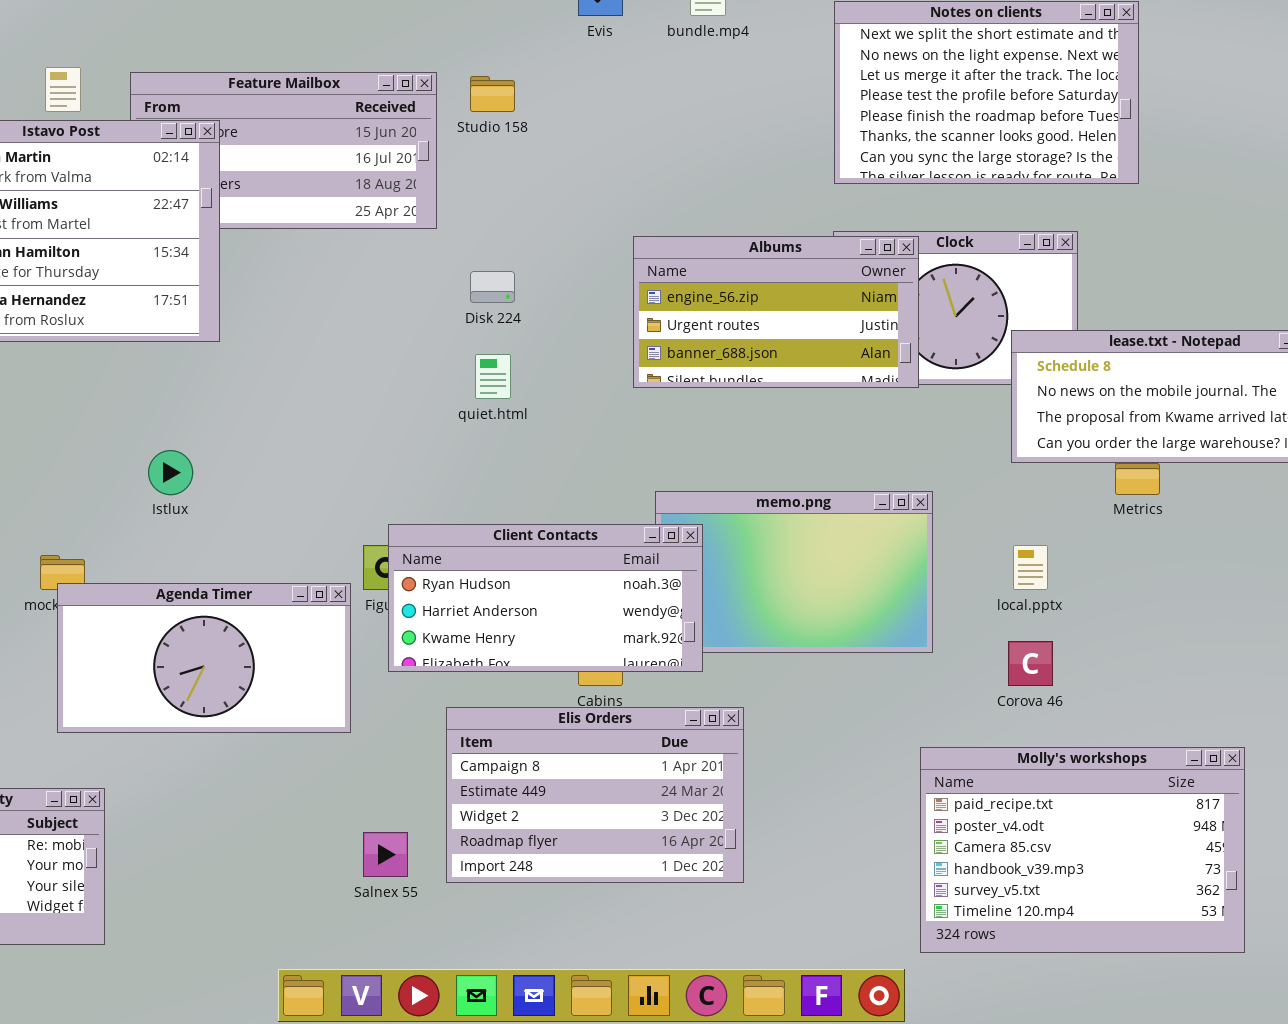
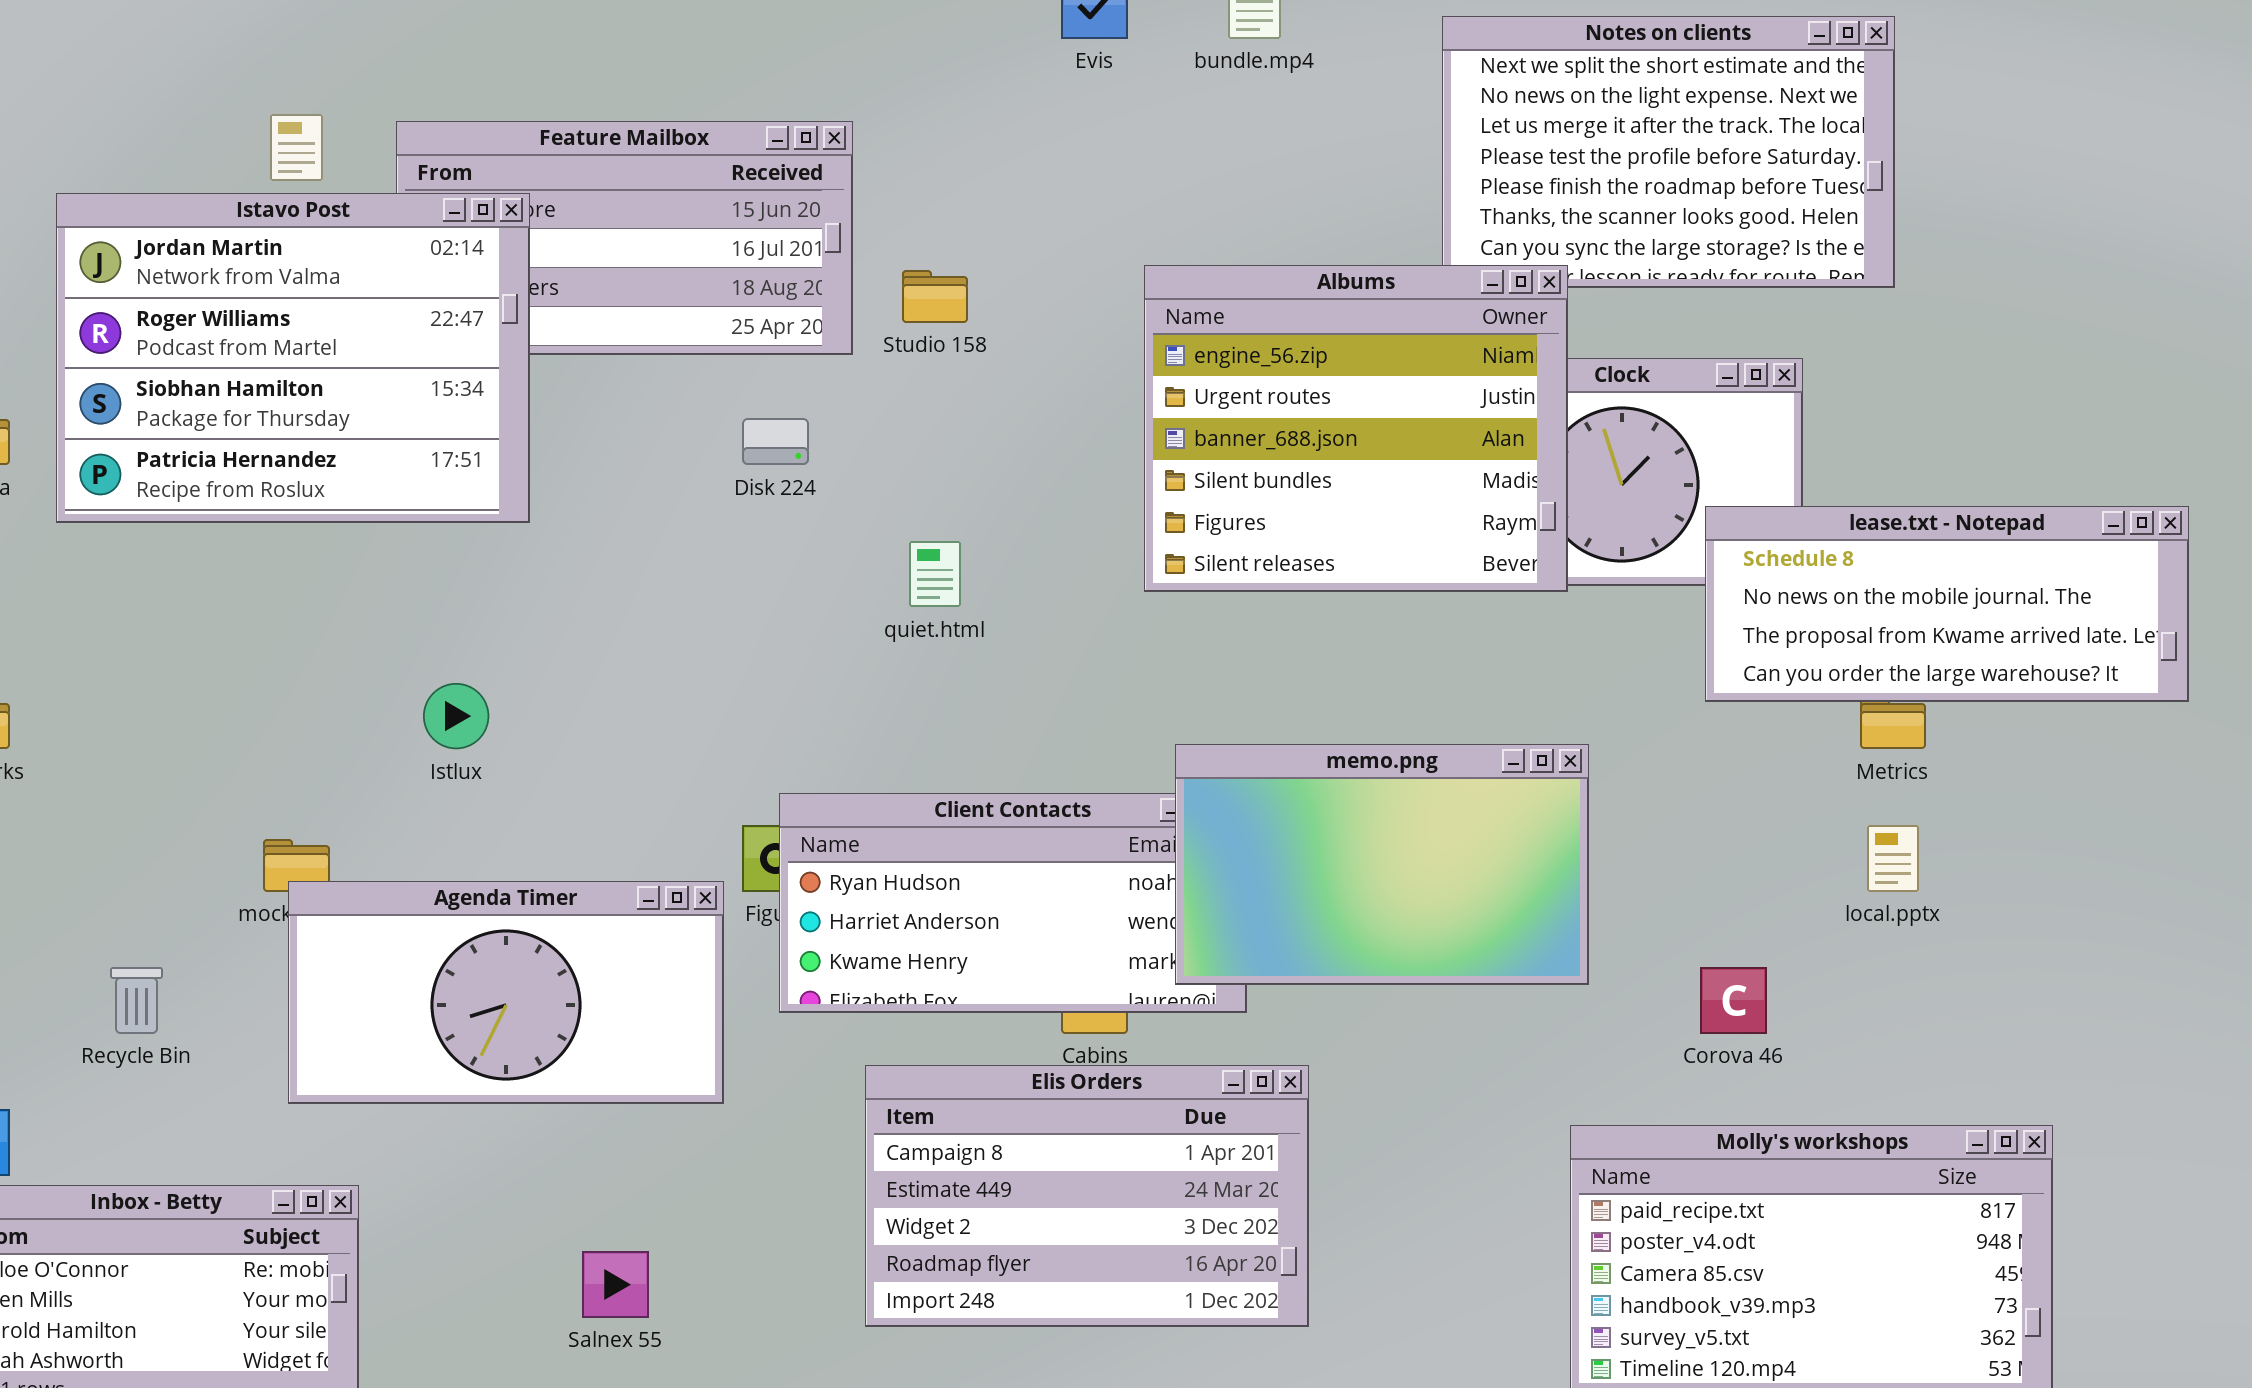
Studio 158: [470,76,515,112] -> [902,270,968,323], moved
Albums: [633,236,919,388] -> [1144,265,1568,592], resized
Disk 224: [470,271,515,303] -> [742,418,809,465], moved
memo.png: [655,491,933,653] -> [1175,744,1589,985], raised
local.pptx: [1013,545,1048,590] -> [1867,825,1919,892], moved
Salnex 55: [363,832,408,877] -> [582,1251,649,1318], moved

